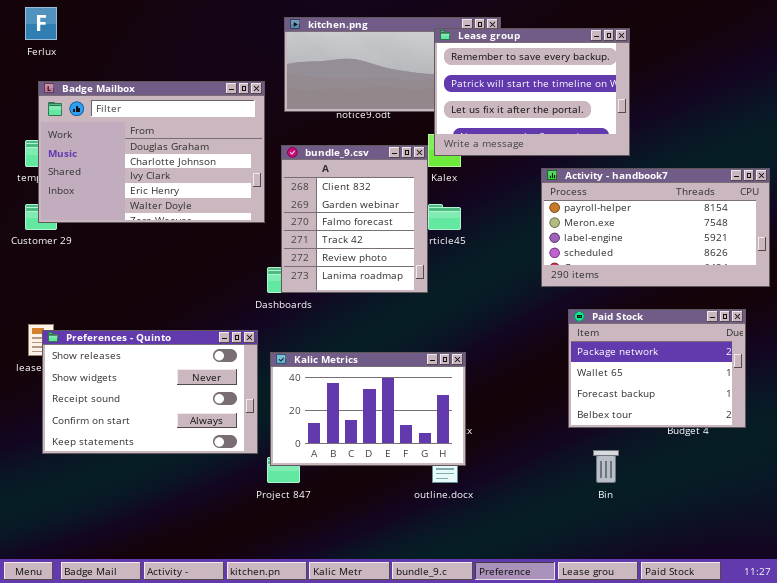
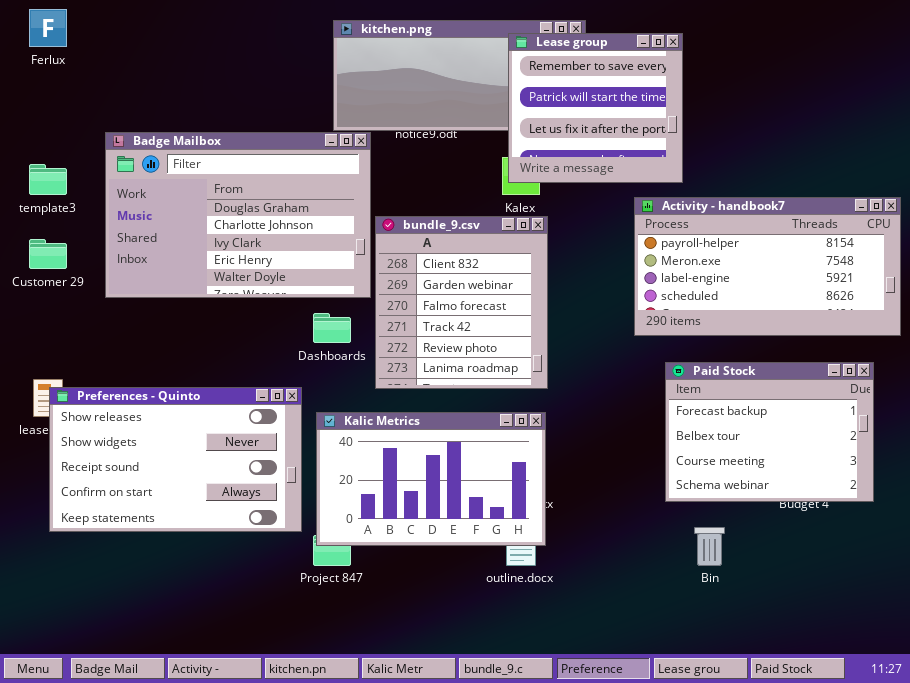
Lease group: [434,28,630,156] -> [508,33,683,183], resized
Badge Mailbox: [38,81,265,223] -> [105,132,371,298], moved
bundle_9.csv: [281,145,428,293] -> [375,216,548,389], moved
Paid Stock: [568,309,746,428] -> [665,362,874,502], scrolled down 2 rows

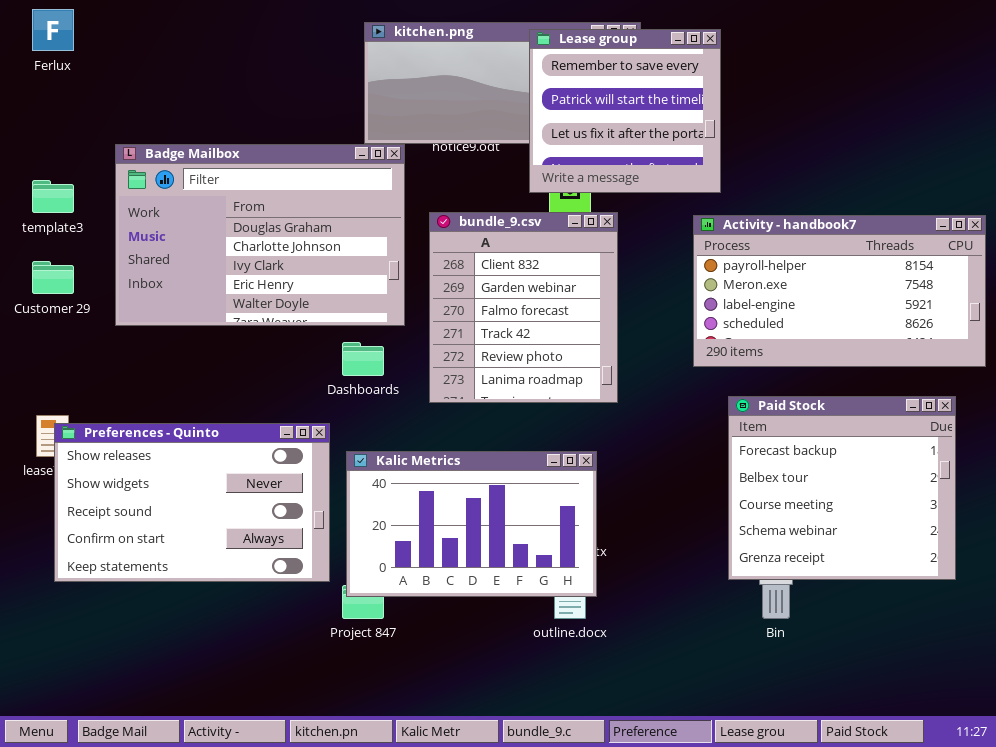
Lease group: [508,33,683,183] -> [529,29,721,193], moved
bundle_9.csv: [375,216,548,389] -> [429,212,618,403], moved
Paid Stock: [665,362,874,502] -> [728,396,956,580], resized

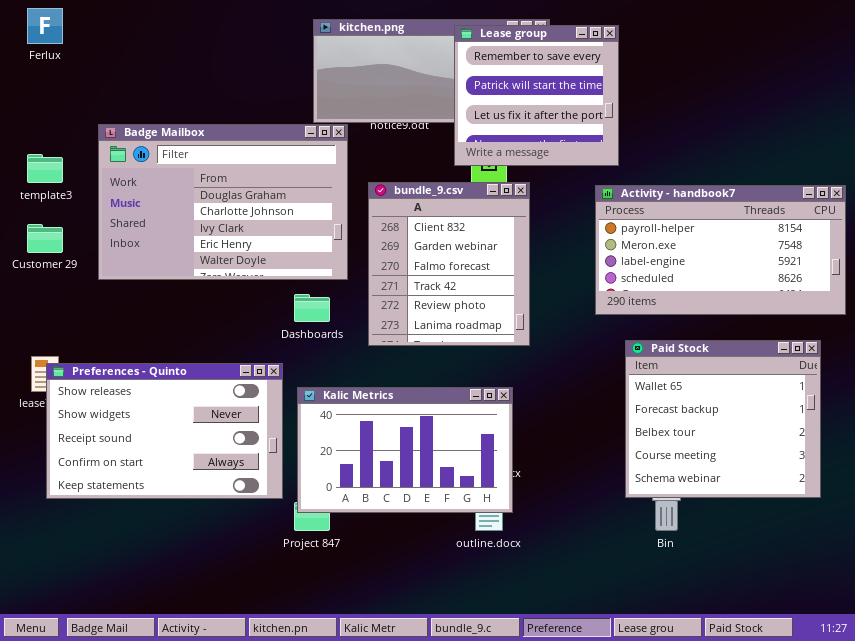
Paid Stock: [728,396,956,580] -> [625,340,821,498], scrolled up 1 row

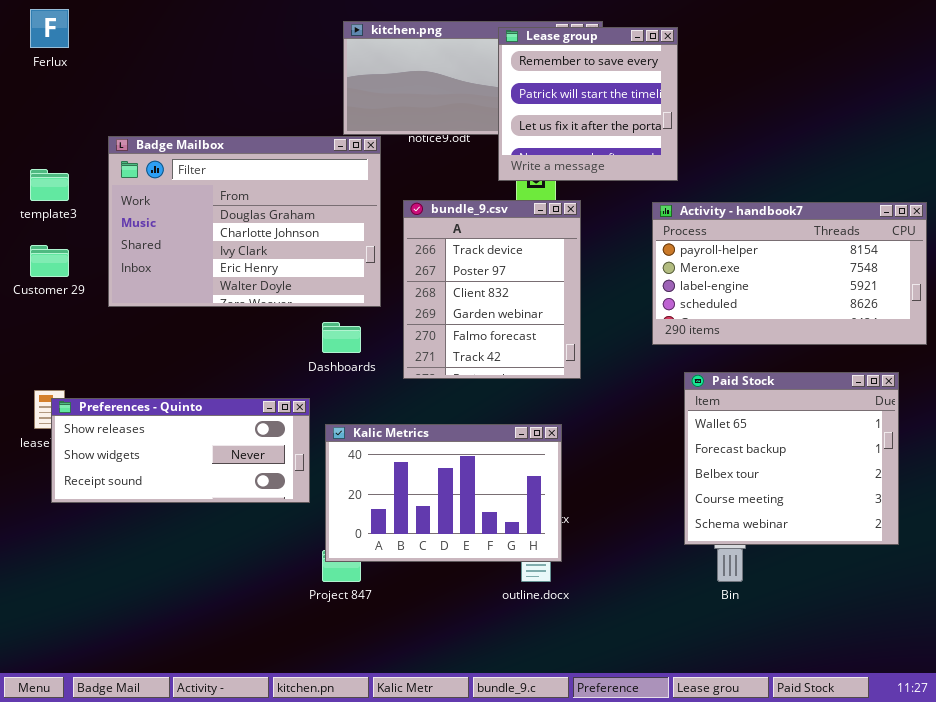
bundle_9.csv: [368,182,530,346] -> [403,200,581,379], scrolled up 2 rows
Preferences - Quinto: [46,363,283,499] -> [51,398,310,503], resized

